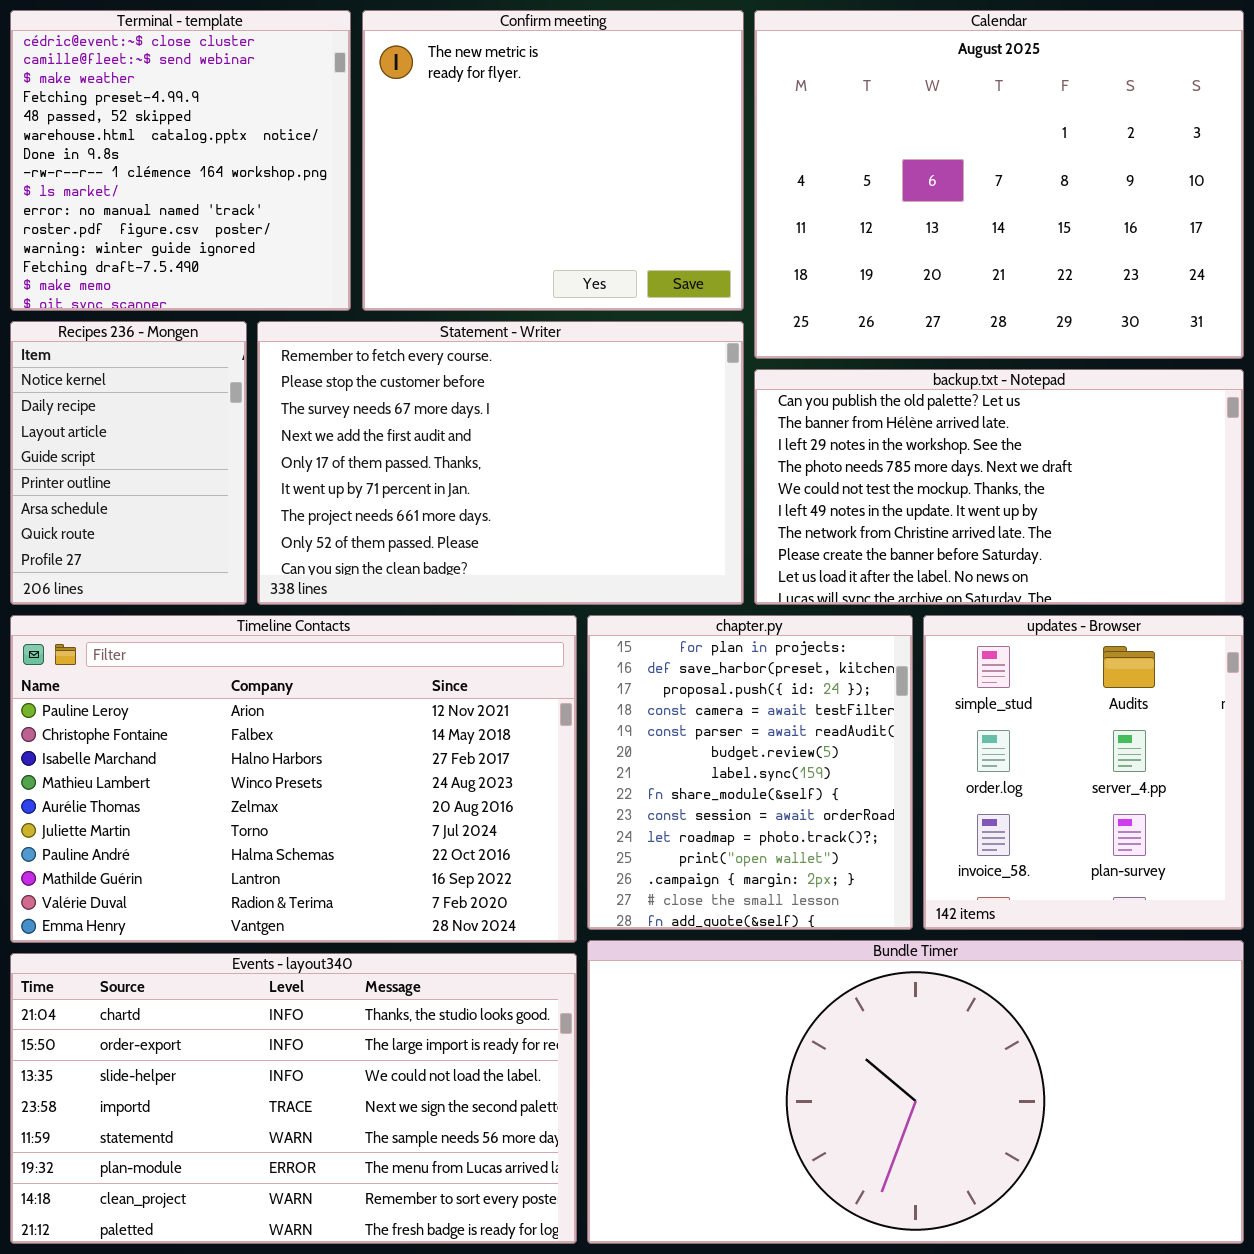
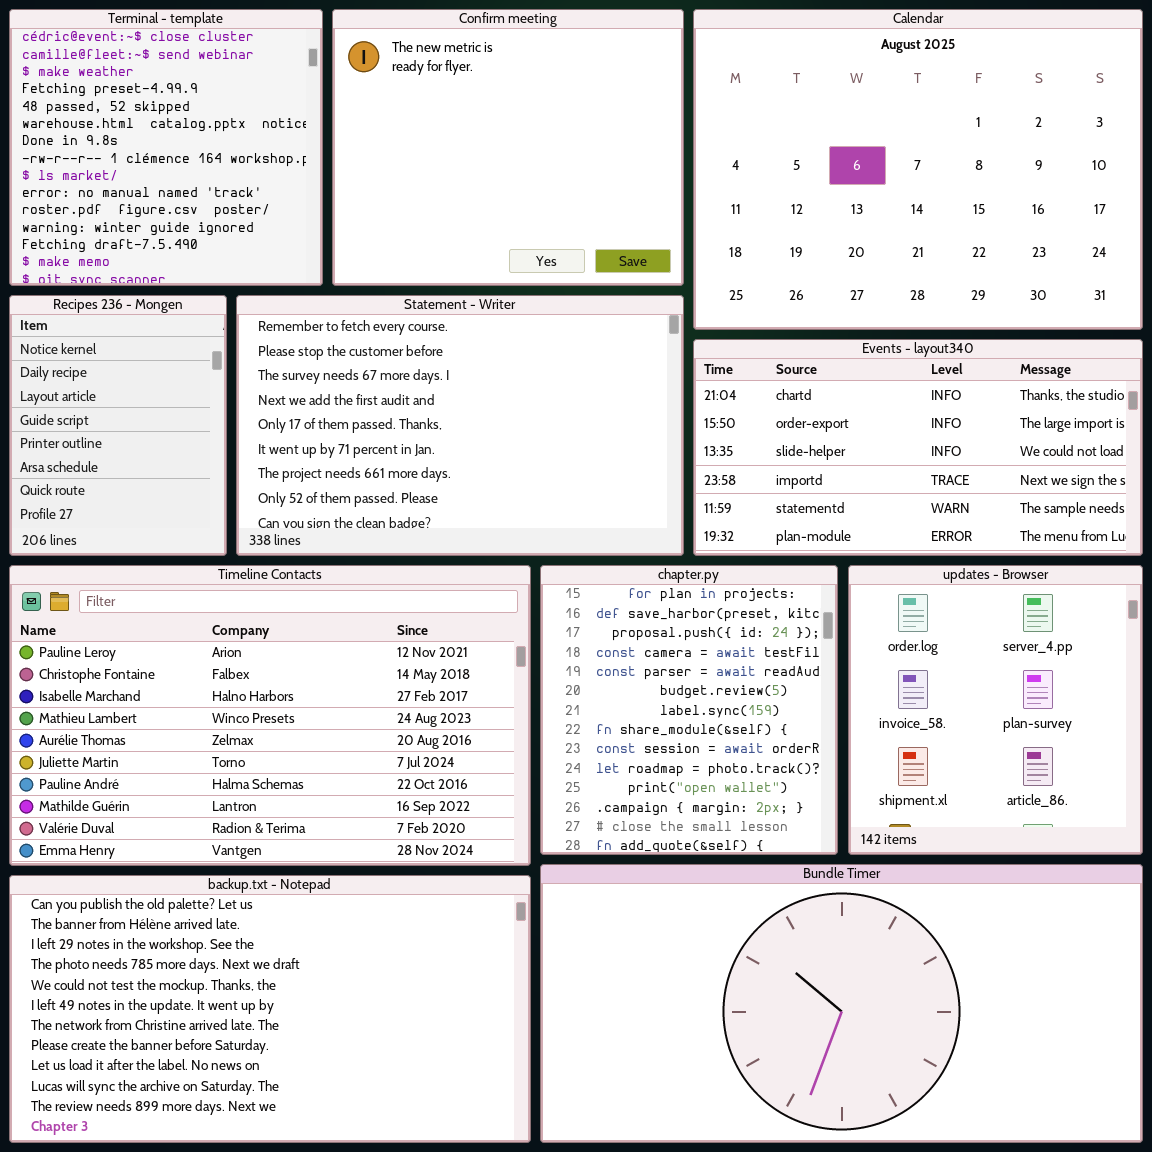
backup.txt - Notepad: [754,369,1244,605] -> [9,875,531,1143], moved, resized
updates - Browser: [923,615,1244,930] -> [848,565,1143,855], scrolled down 1 row
Events - layout340: [10,953,577,1244] -> [693,339,1143,556], moved, resized

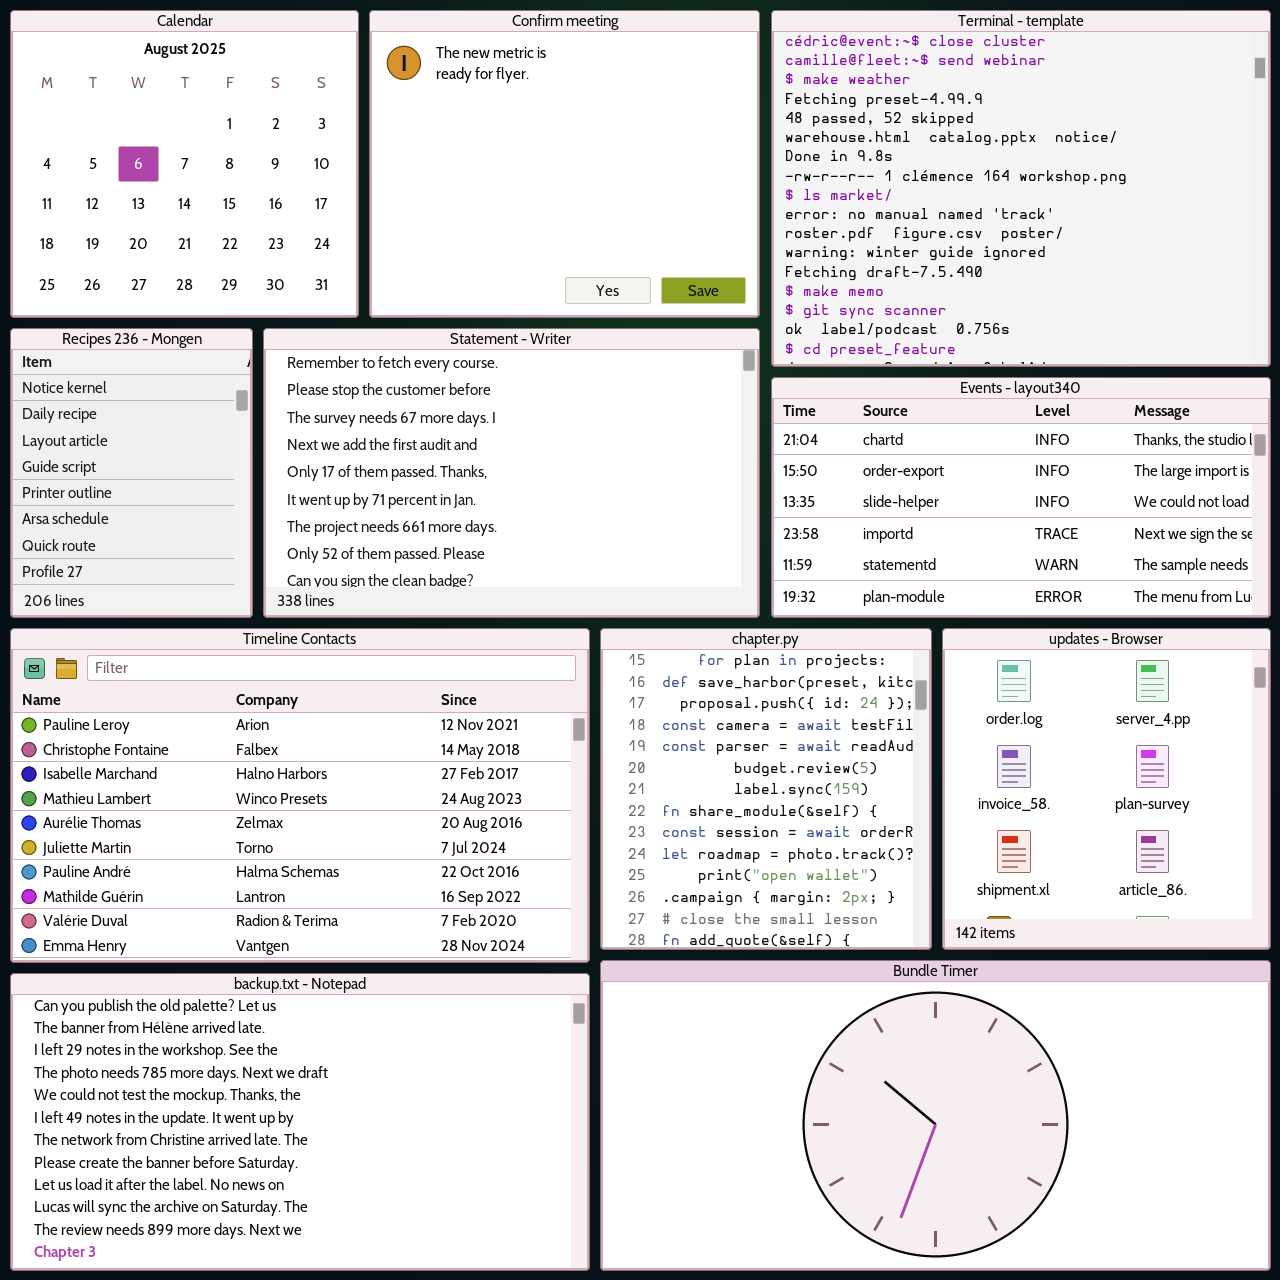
Terminal - template: [9,9,323,286] -> [771,10,1271,367], moved, resized
Calendar: [693,9,1143,330] -> [10,10,359,318], moved, resized

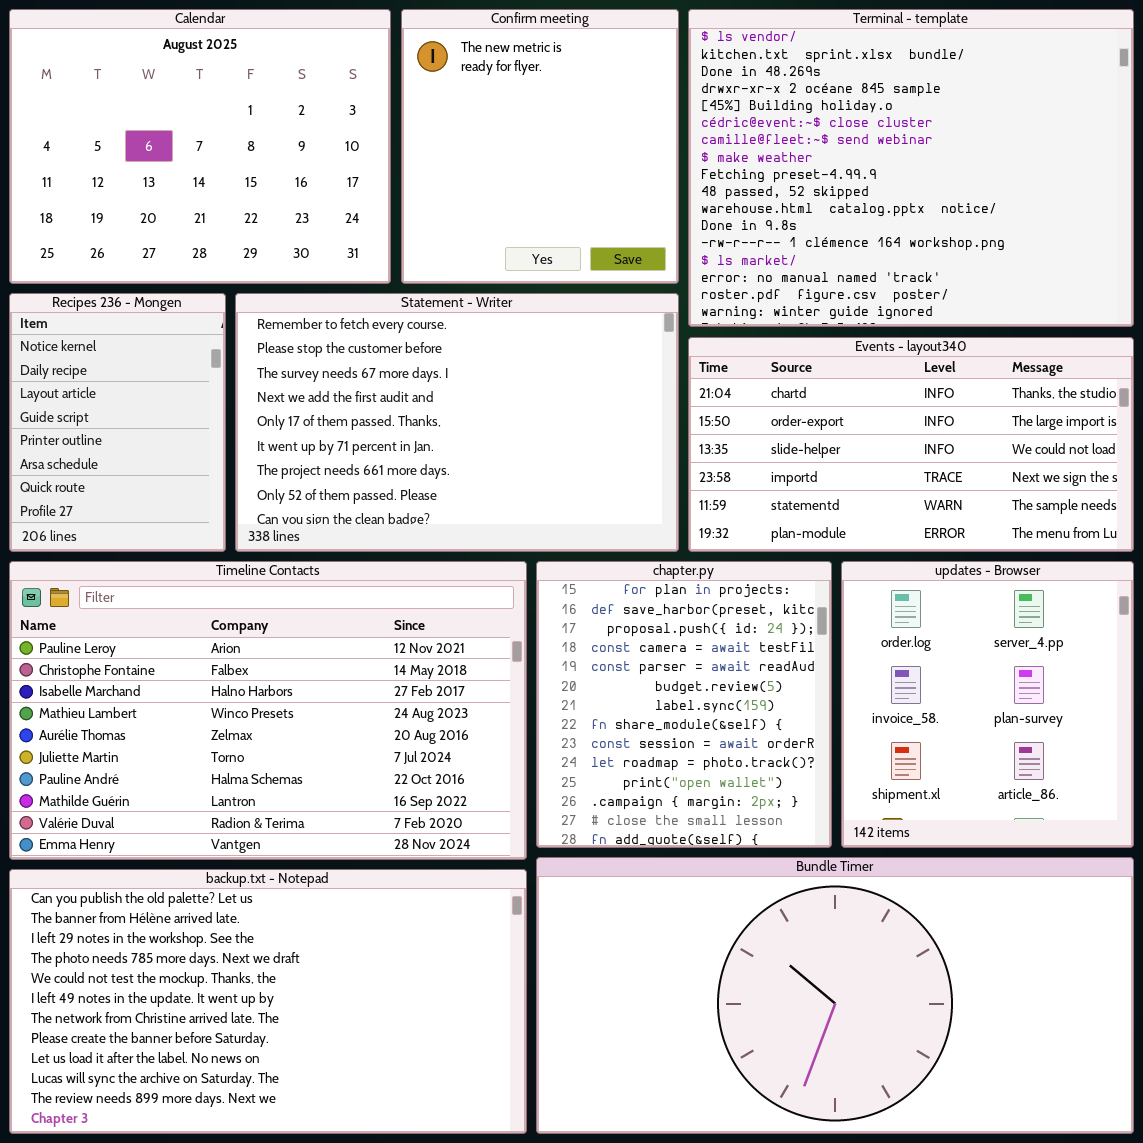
Calendar: [10,10,359,318] -> [9,9,391,284], resized
Confirm meeting: [369,10,760,318] -> [401,9,679,284], resized
Terminal - template: [771,10,1271,367] -> [688,9,1134,327], scrolled up 5 rows

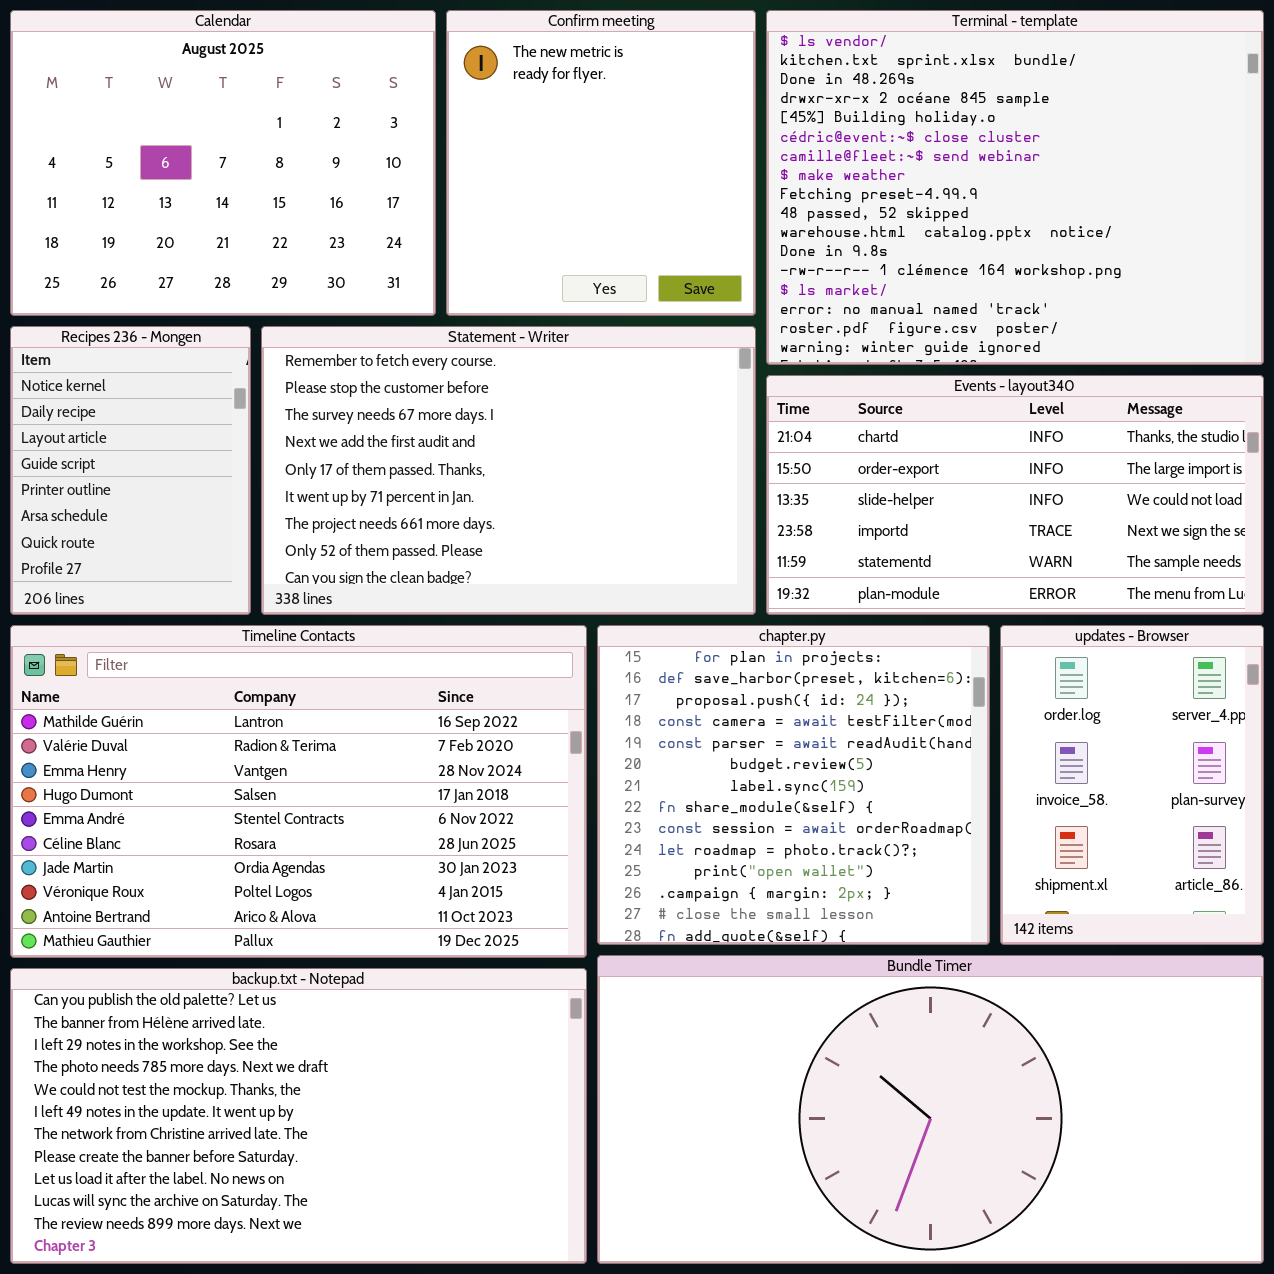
Timeline Contacts: [9,561,527,860] -> [10,625,587,958], scrolled down 7 rows
chapter.py: [536,561,832,848] -> [597,625,990,945], resized
updates - Browser: [841,561,1134,848] -> [1000,625,1264,945], resized

